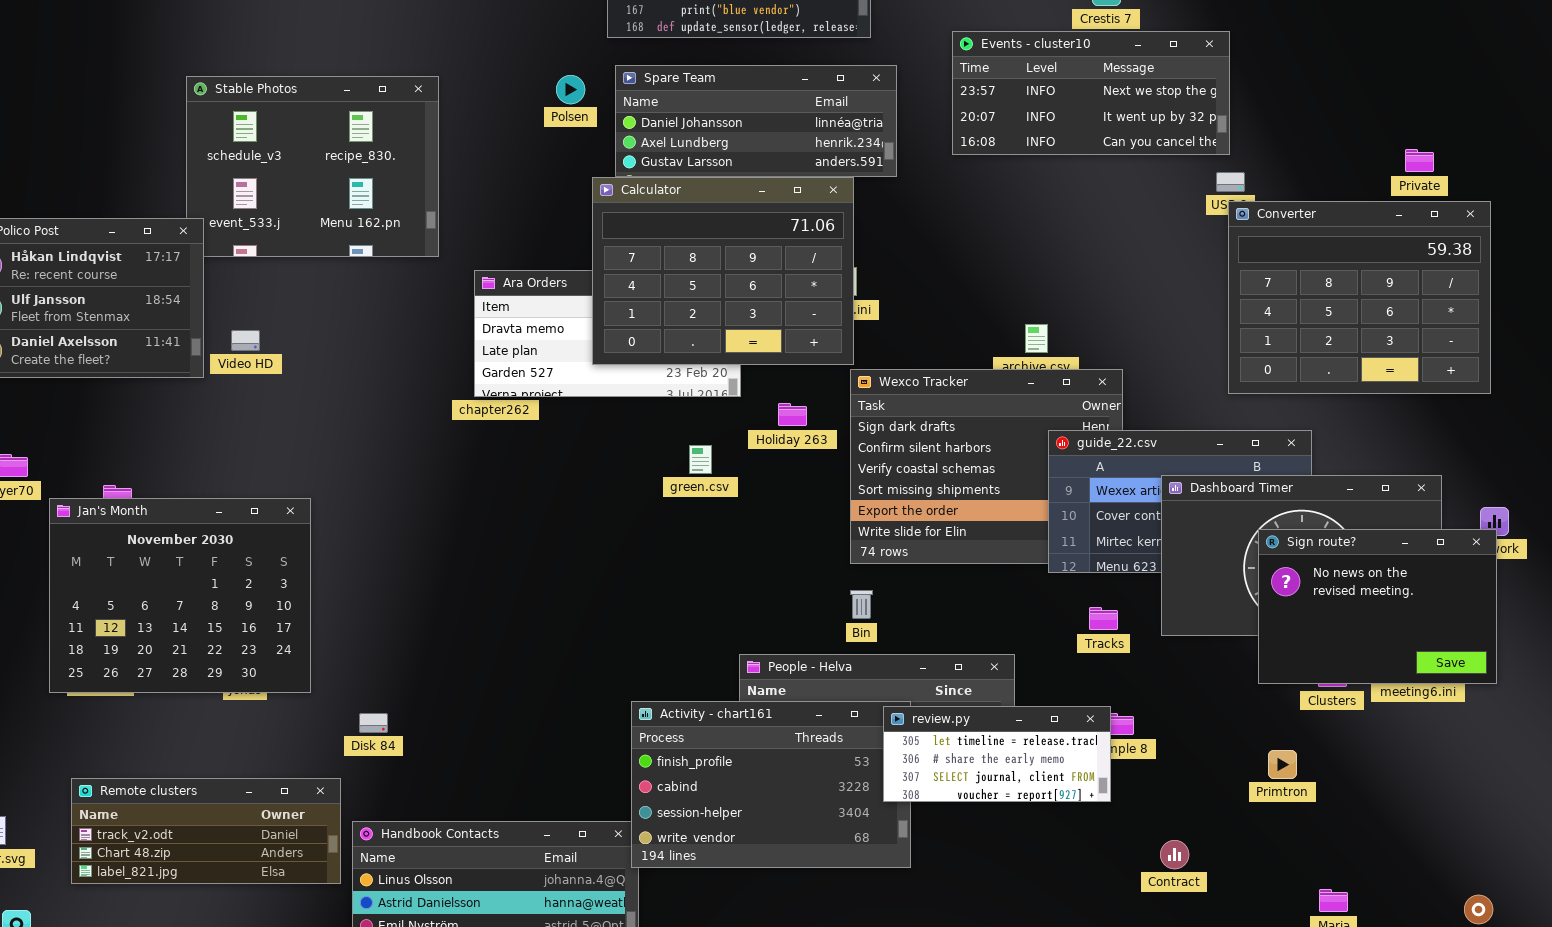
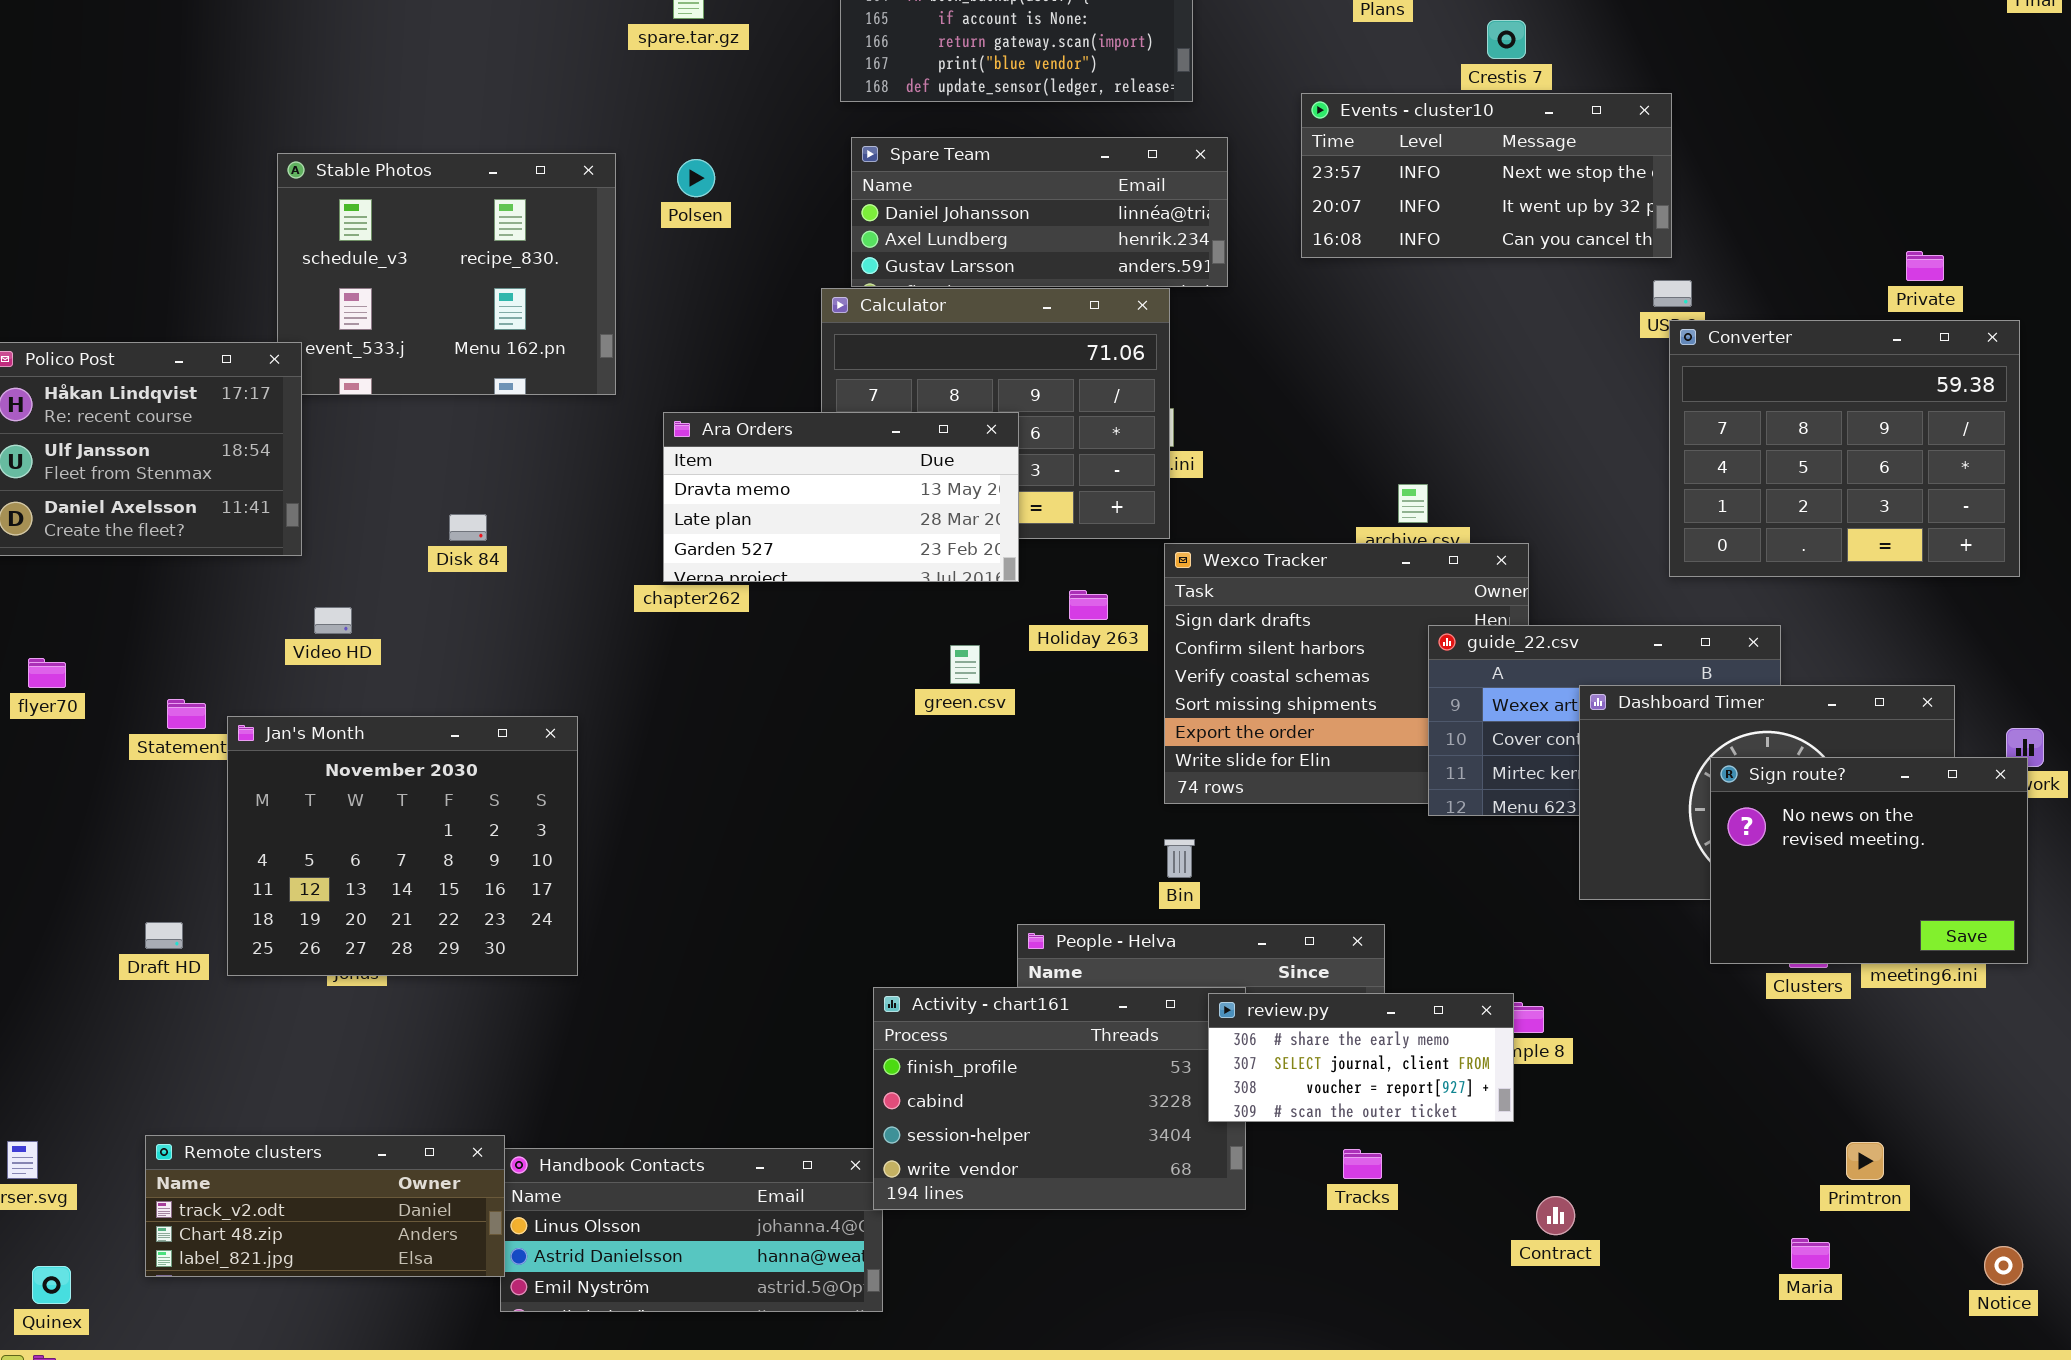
Polsen: [556,75,585,104] -> [677,159,715,197], moved
Ara Orders: [474,270,741,397] -> [663,412,1019,582], raised
Video HD: [231,330,260,351] -> [314,607,352,634], moved
Jan's Month: [49,498,311,693] -> [227,716,578,976], moved
Tracks: [1089,607,1118,630] -> [1343,1149,1382,1179], moved
review.py: [883,706,1111,802] -> [1208,993,1514,1122], scrolled down 1 row
Disk 84: [359,713,388,733] -> [449,514,487,541], moved
Primtron: [1268,750,1297,779] -> [1846,1142,1884,1180], moved
Remote clusters: [71,778,341,884] -> [145,1135,505,1277], moved
Contract: [1160,840,1189,869] -> [1536,1196,1575,1235], moved

